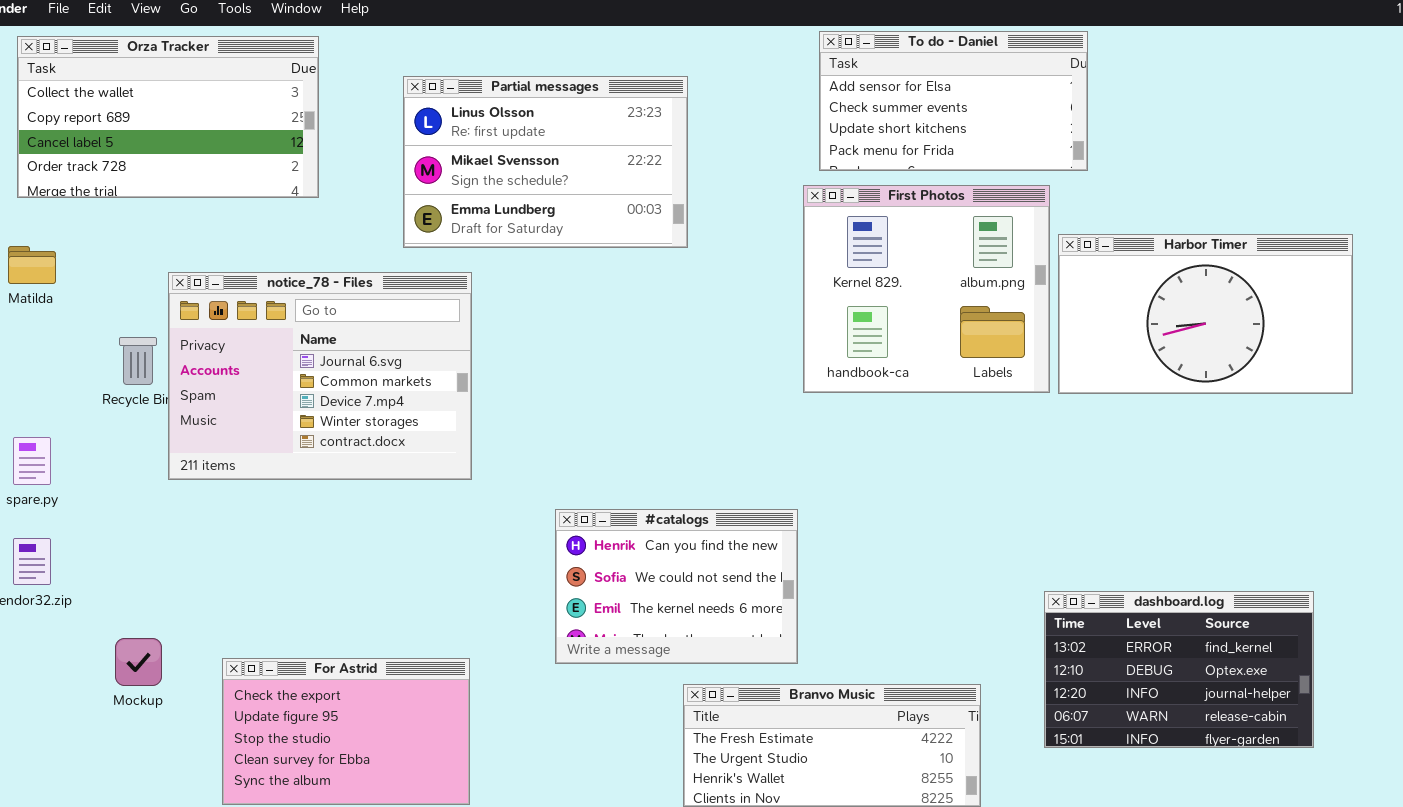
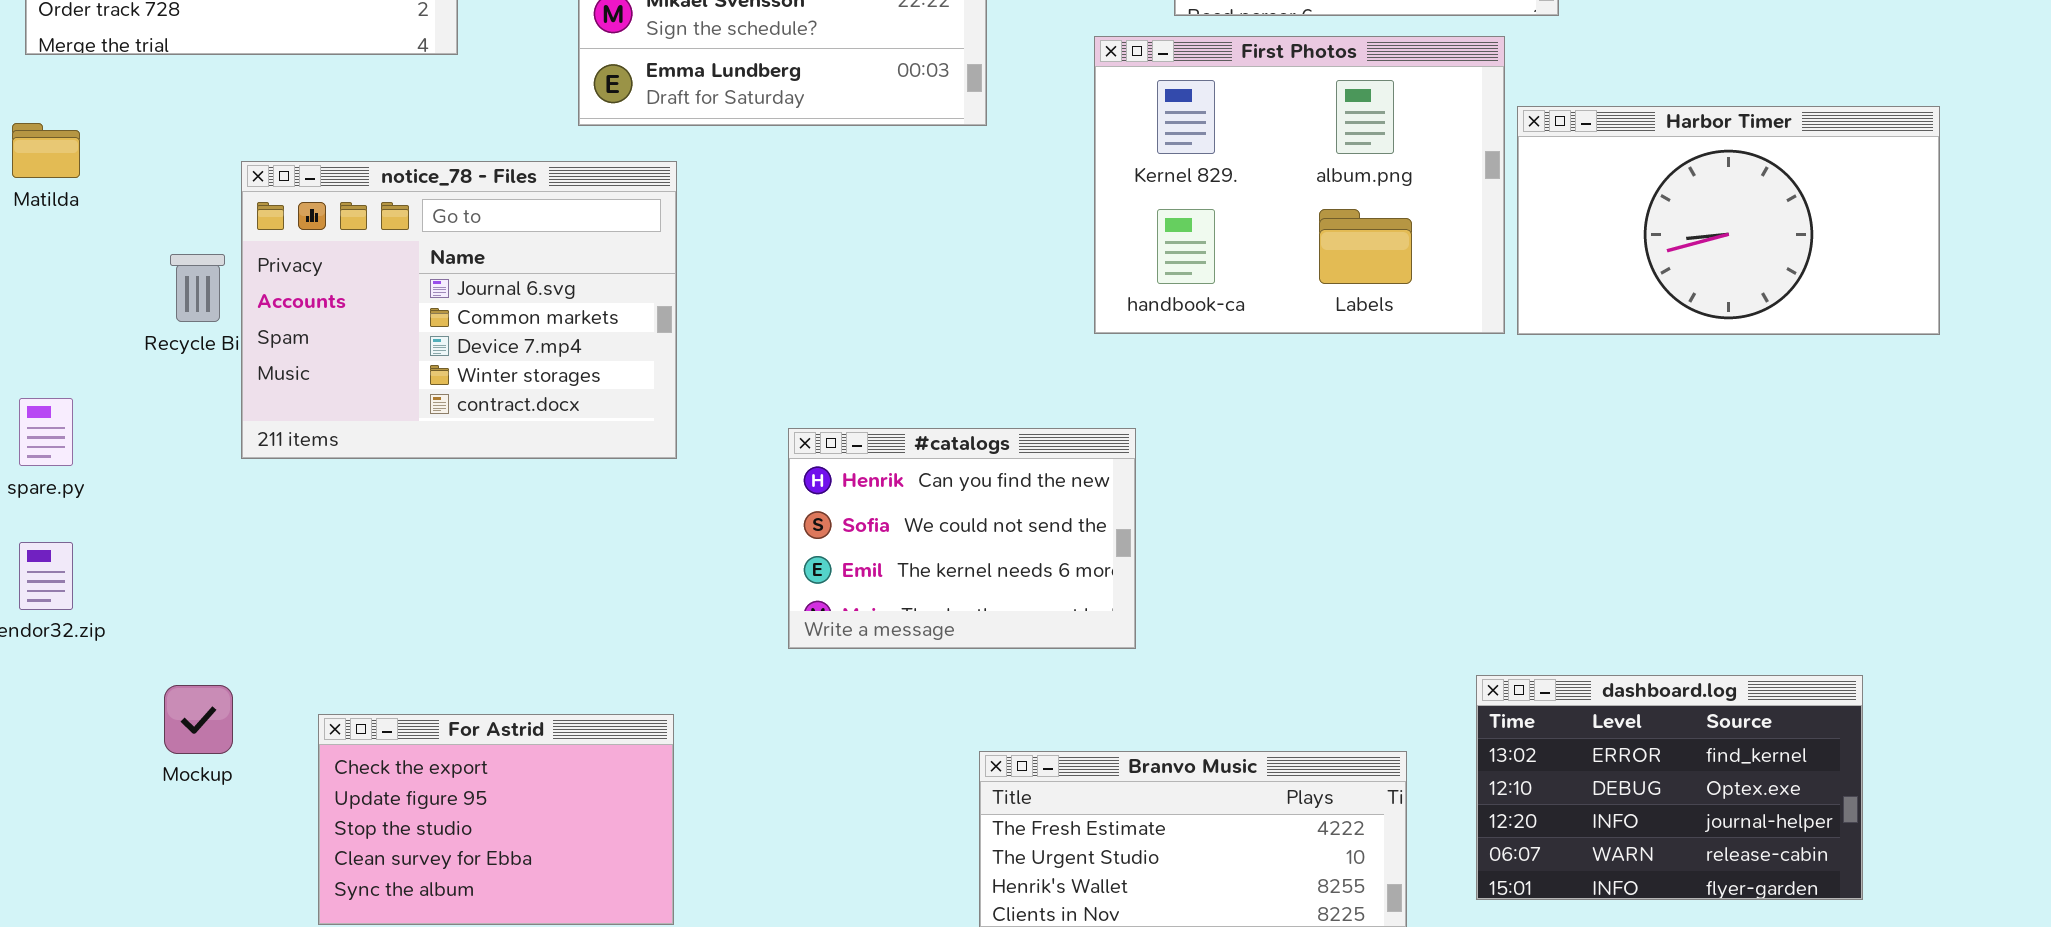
First Photos: [803,185,1050,393] -> [1094,36,1505,334], resized
#catalogs: [555,509,798,664] -> [788,428,1136,649], moved
dashboard.log: [1044,591,1314,748] -> [1476,675,1863,900], moved

